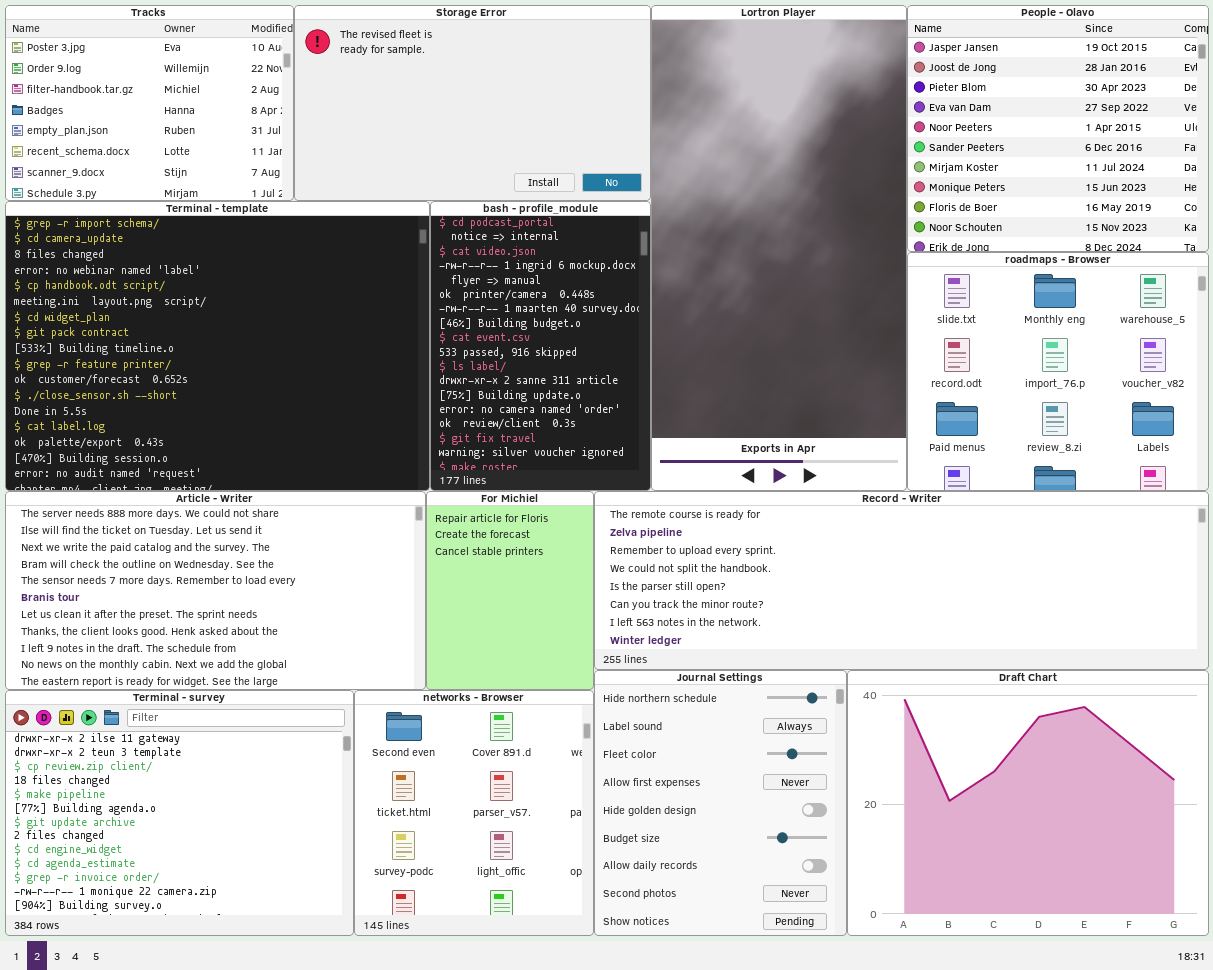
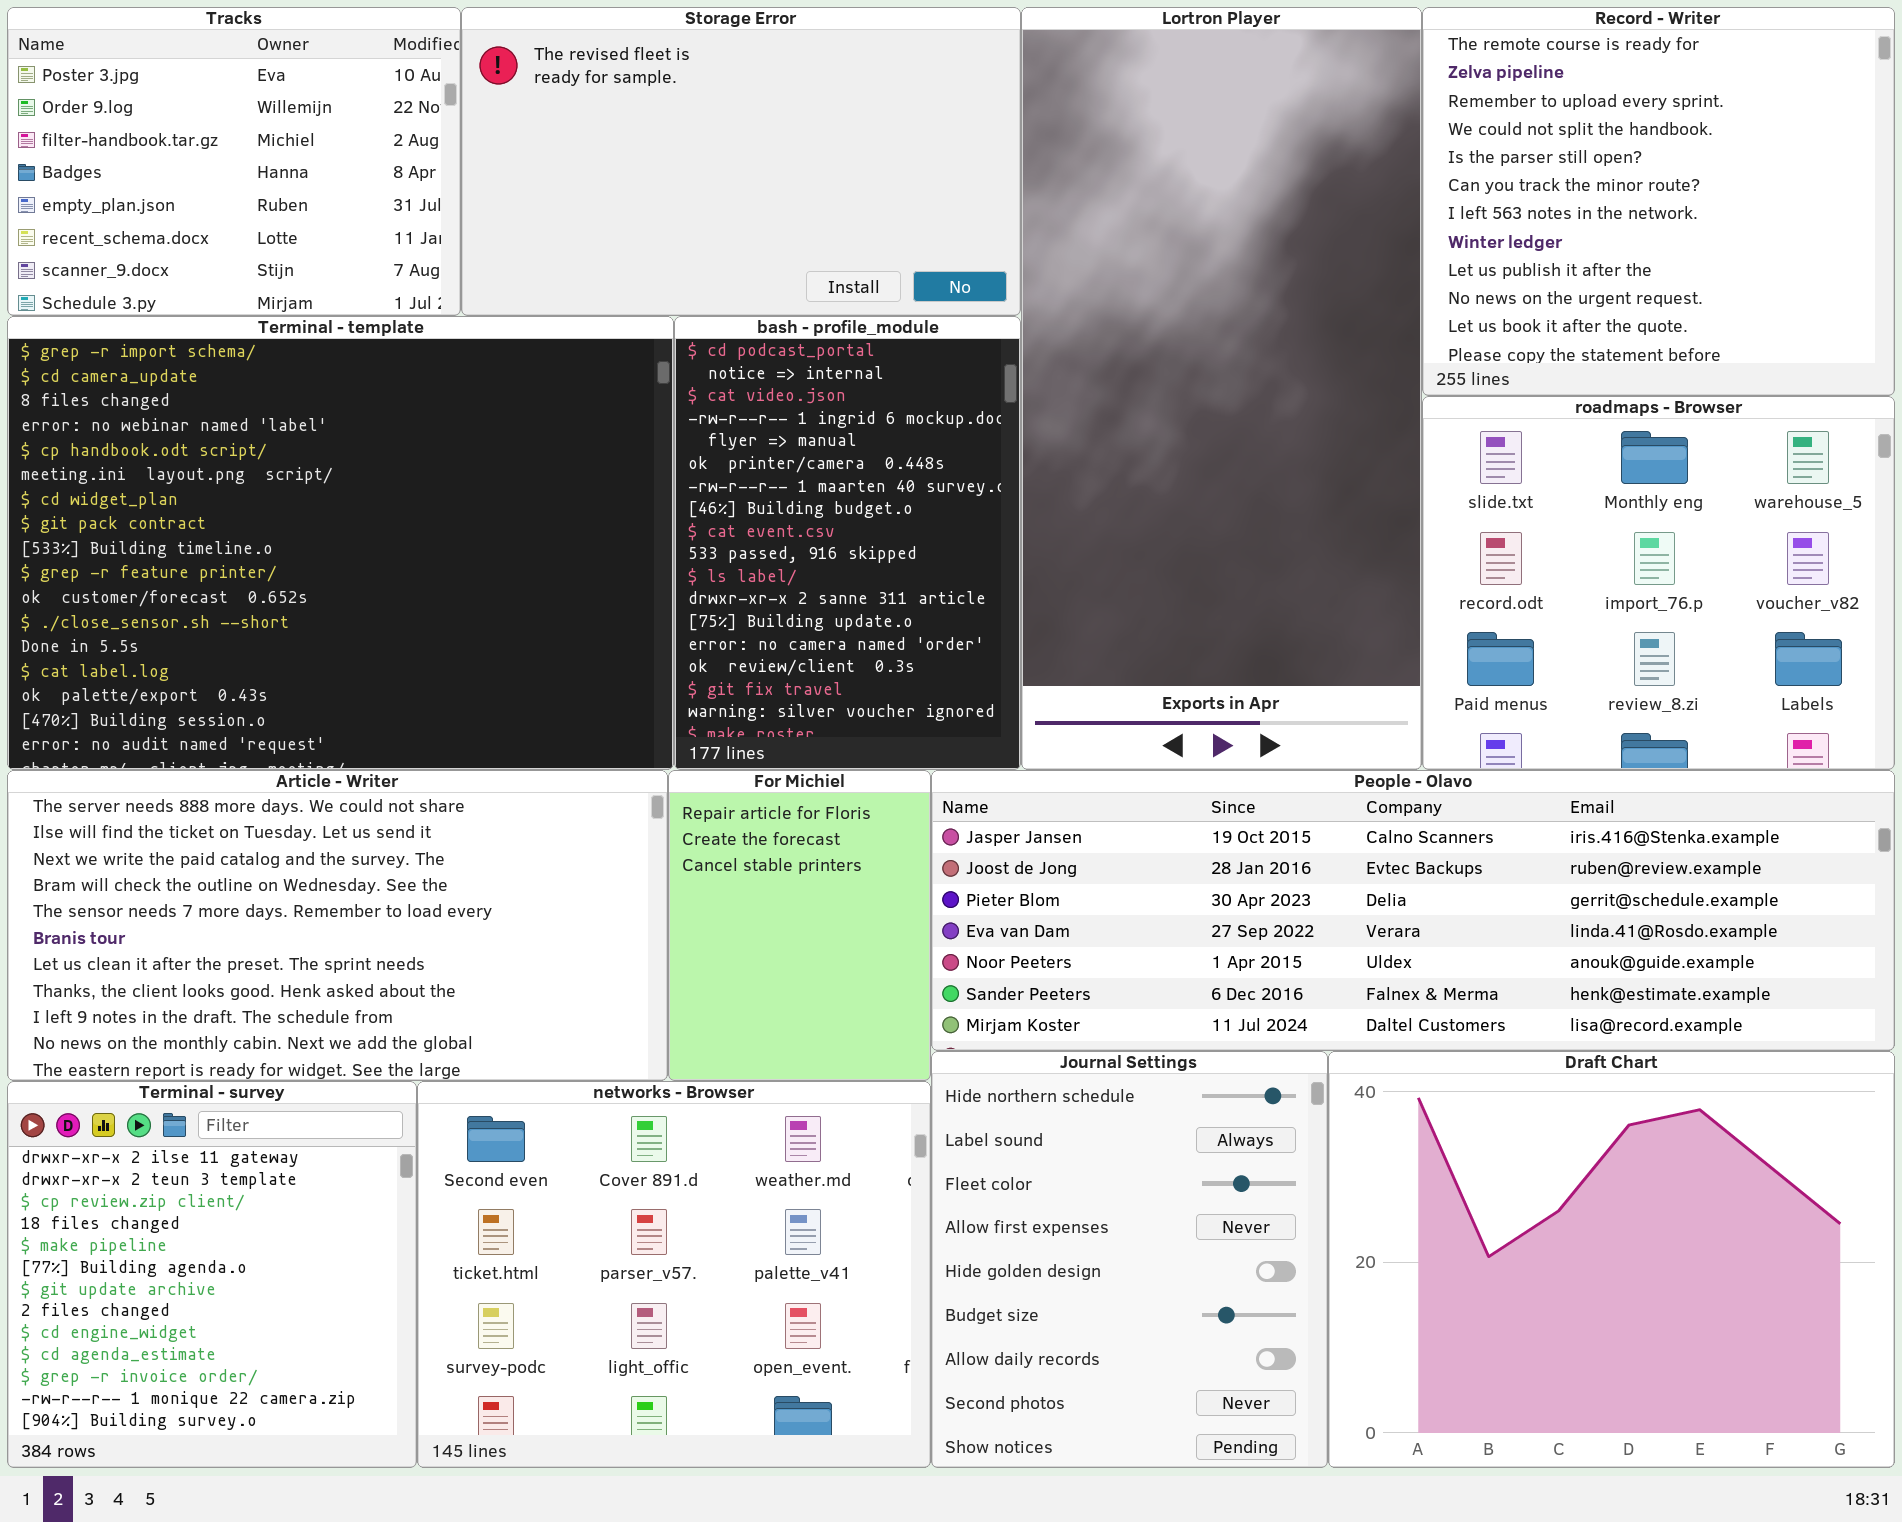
People - Olavo: [907,5,1209,252] -> [931,770,1895,1051], moved, resized
Record - Writer: [594,491,1209,670] -> [1422,7,1895,396], moved, resized
Terminal - survey: [5,690,354,936] -> [7,1081,417,1468], resized
networks - Browser: [354,690,594,936] -> [417,1081,931,1468], resized

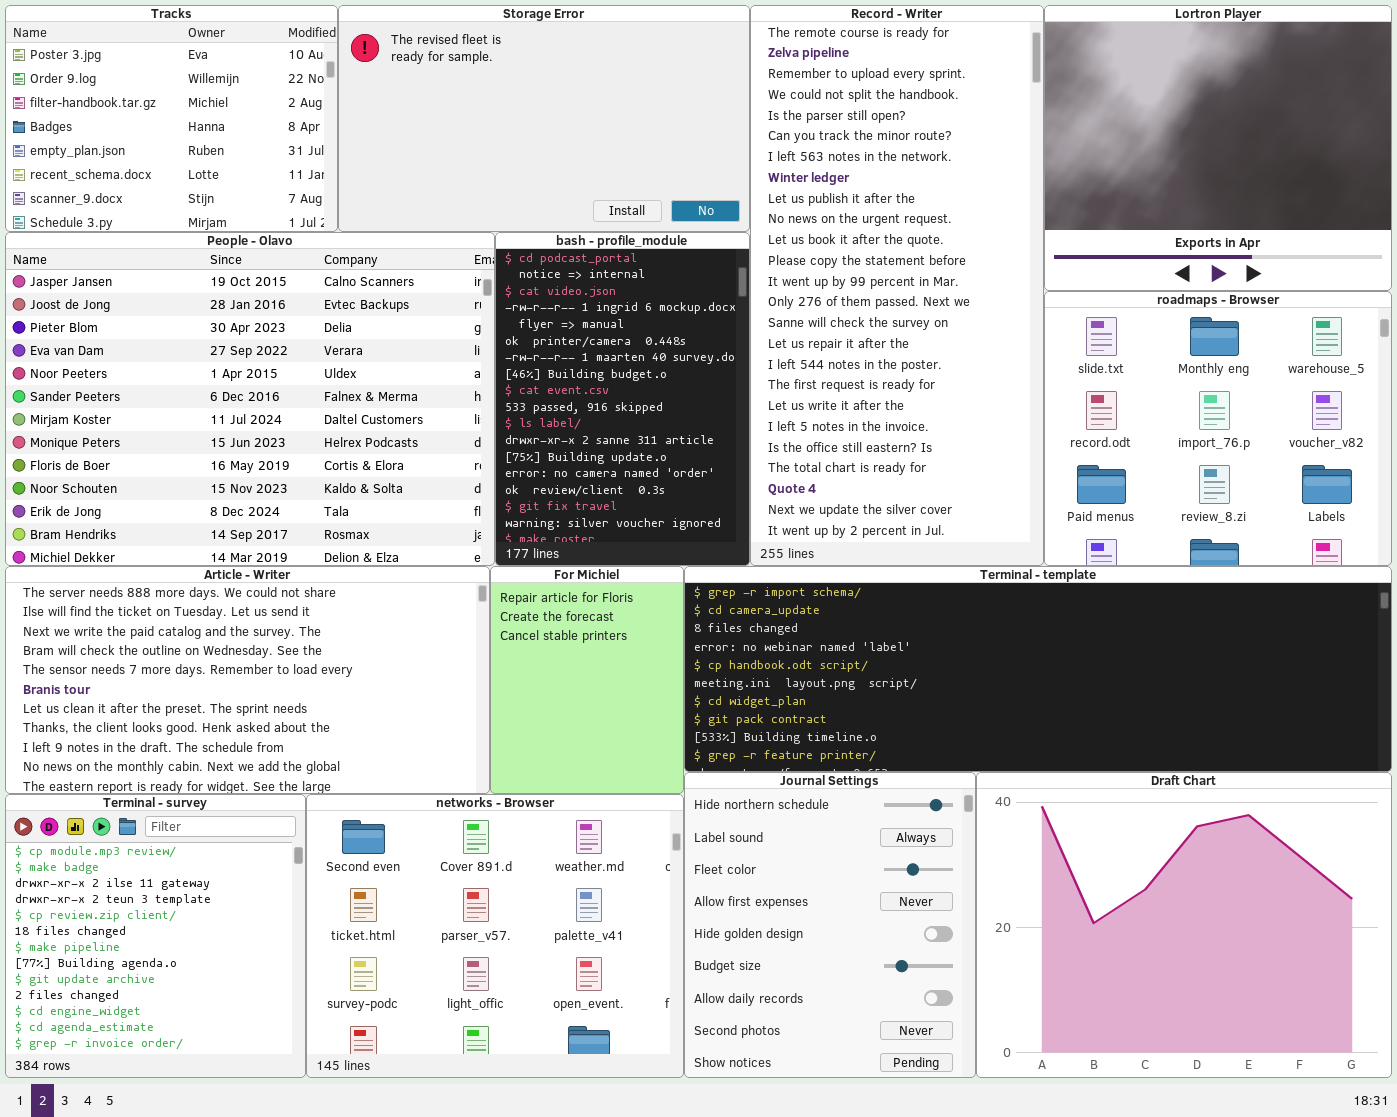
Lortron Player: [1021,7,1422,770] -> [1044,5,1392,291], moved, resized
Record - Writer: [1422,7,1895,396] -> [750,5,1044,566], moved, resized
Terminal - template: [7,316,674,770] -> [684,566,1392,772], moved, resized
People - Olavo: [931,770,1895,1051] -> [5,232,495,566], moved, resized
Terminal - survey: [7,1081,417,1468] -> [5,794,306,1078], scrolled up 2 rows

